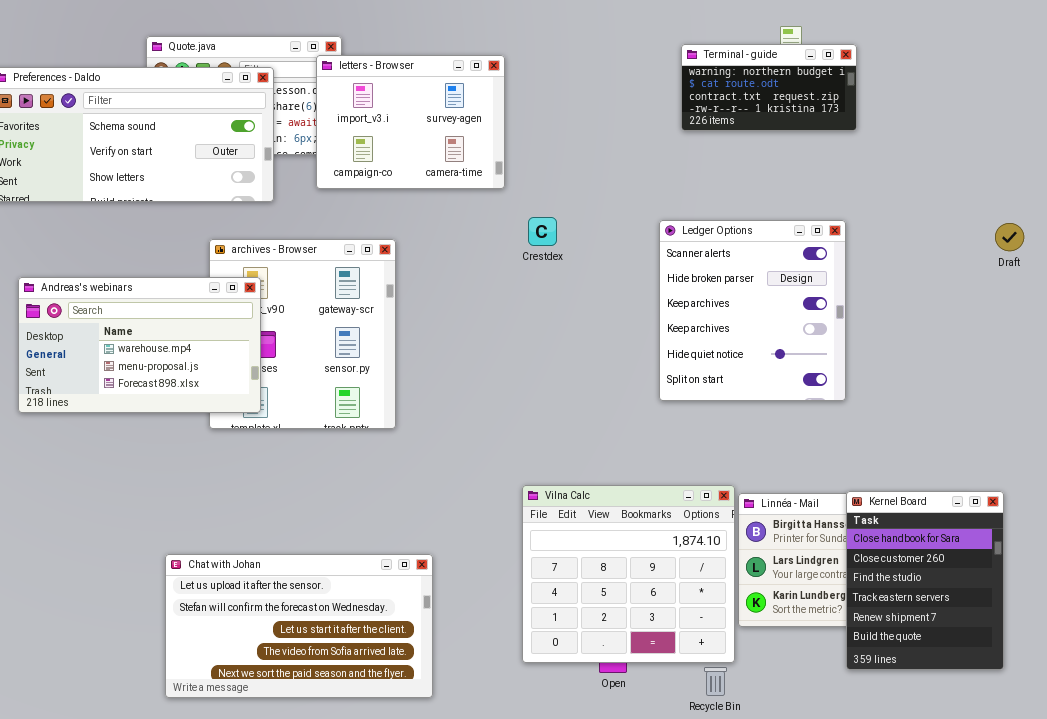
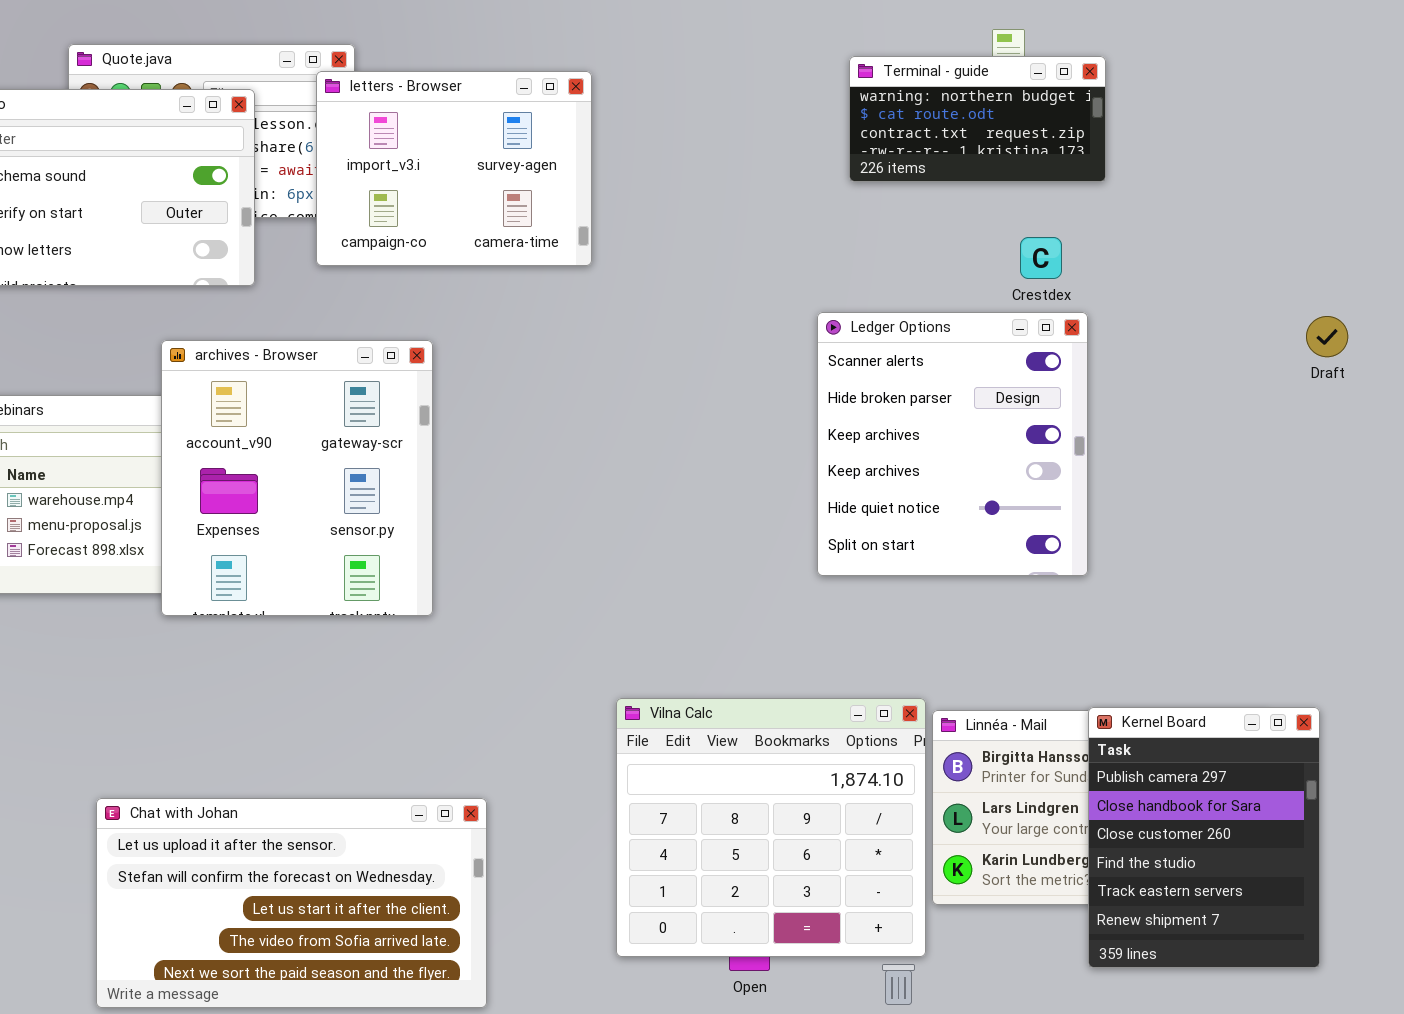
Crestdex: [528,217,557,246] -> [1020,237,1062,279], moved
archives - Browser: [209,239,396,429] -> [161,340,433,616], raised
Kernel Board: [846,491,1004,670] -> [1088,707,1320,968], scrolled up 1 row

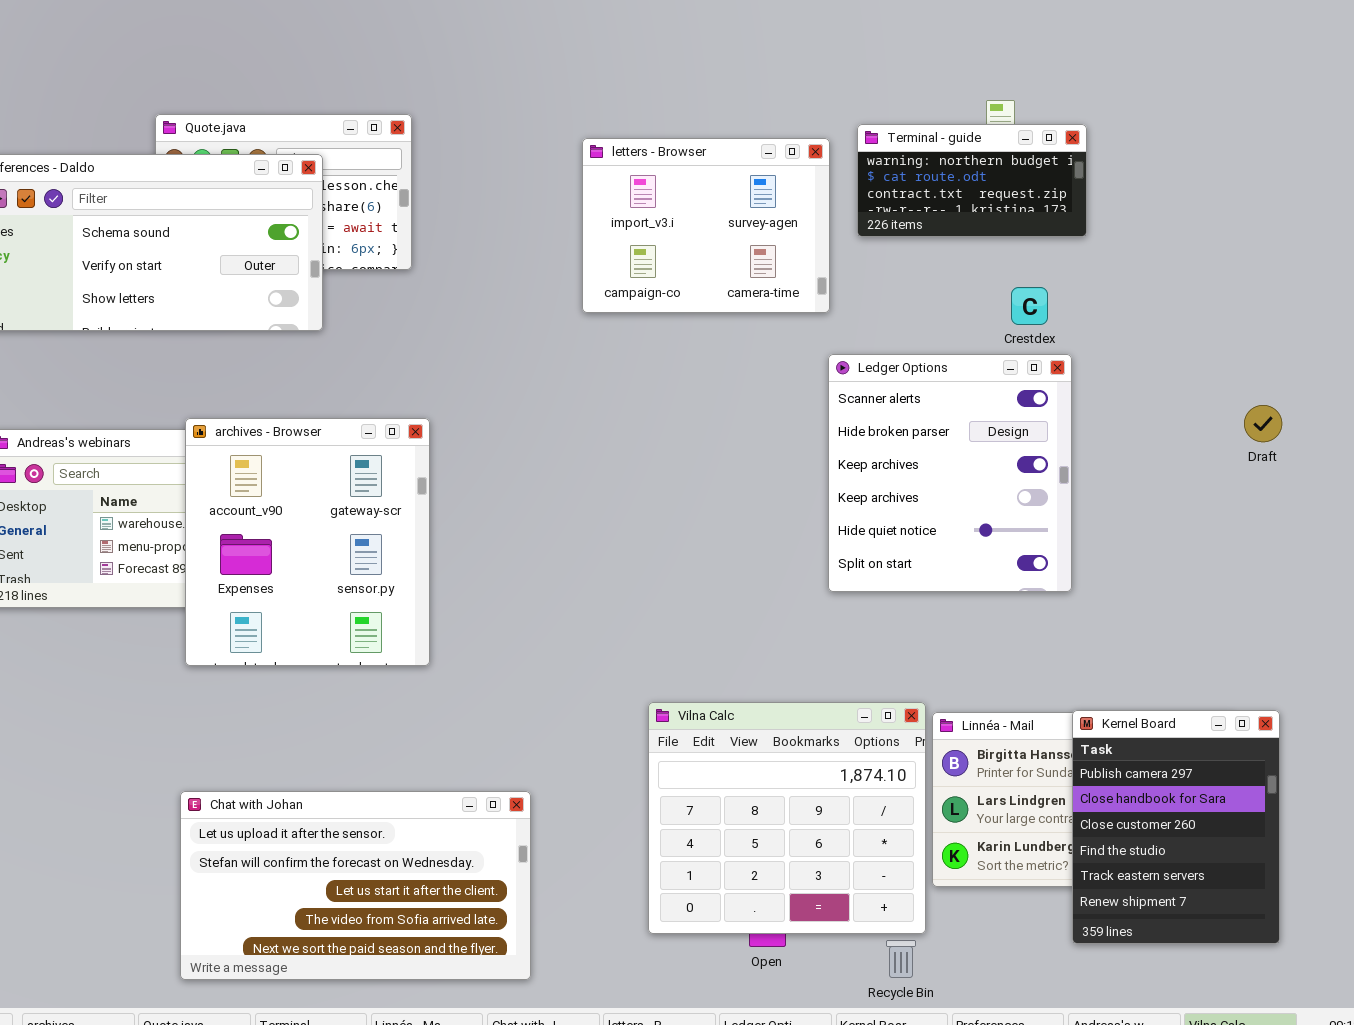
letters - Browser: [316,71,592,266] -> [582,138,830,313], moved
Draft: [1306,316,1348,357] -> [1244,405,1282,442], moved
archives - Browser: [161,340,433,616] -> [185,418,430,666], moved

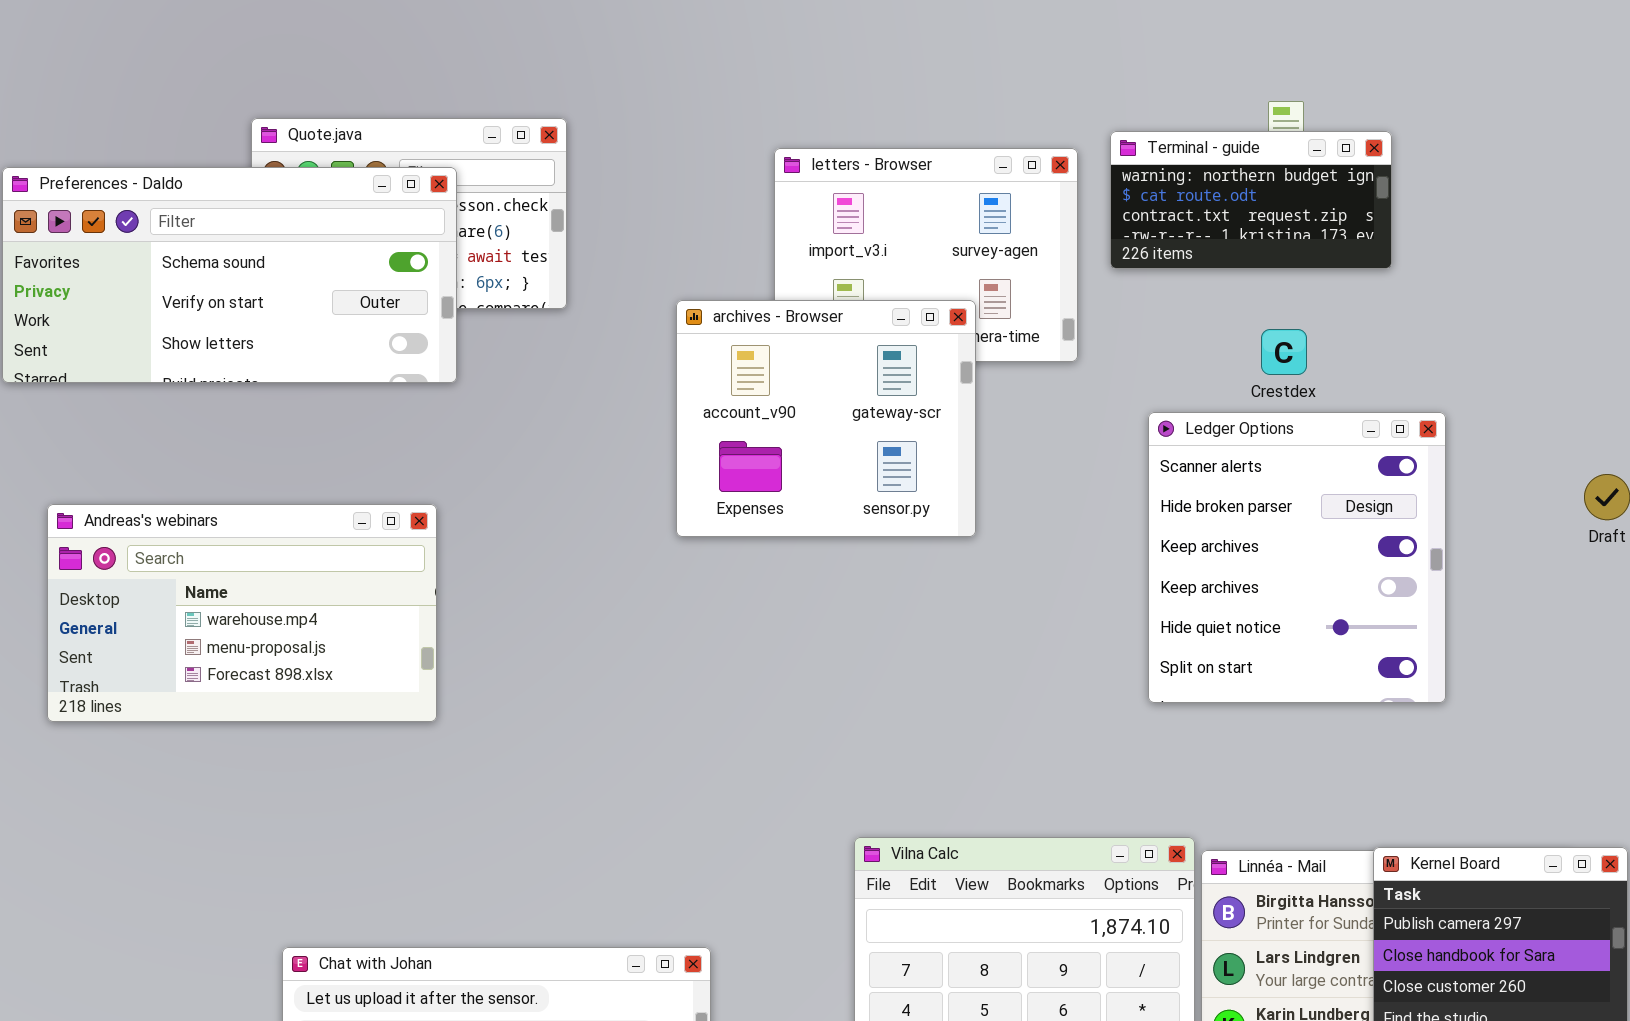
Crestdex: [1011,287,1048,325] -> [1261,329,1307,375], moved
Ledger Options: [828,354,1072,592] -> [1148,412,1446,703], moved
archives - Browser: [185,418,430,666] -> [676,300,976,537], moved, resized

